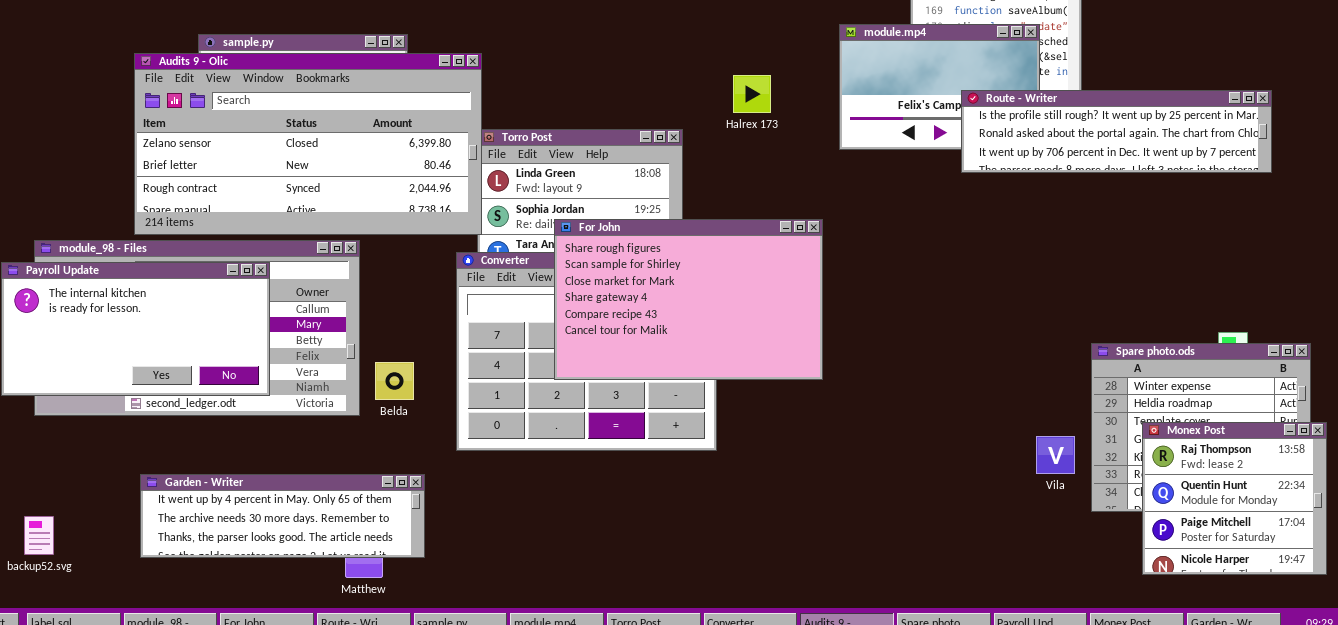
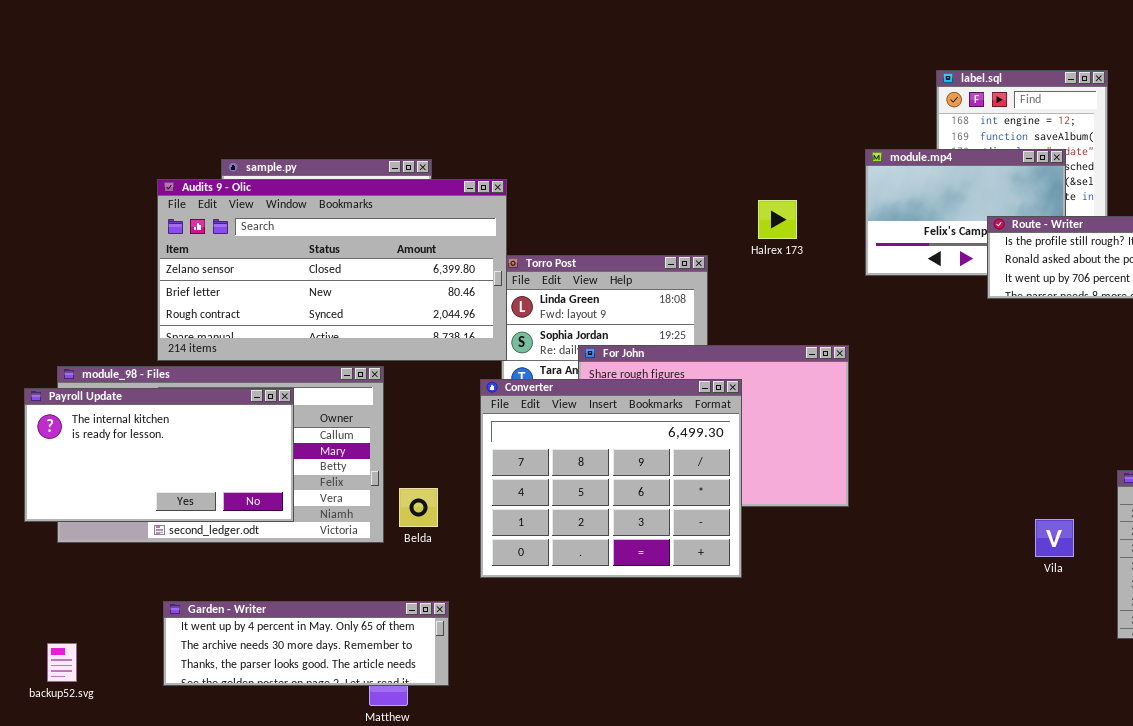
Converter: [456,252,717,451] -> [480,379,742,578], raised
Vila: [1036,436,1075,474] -> [1035,519,1074,557], moved

